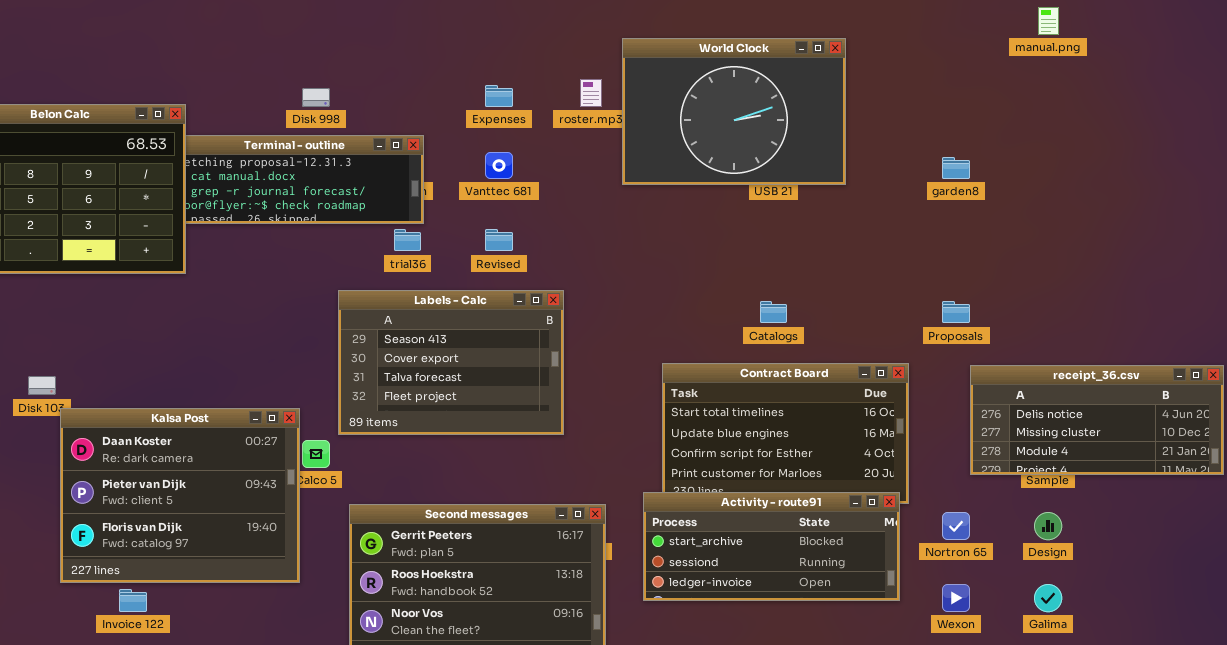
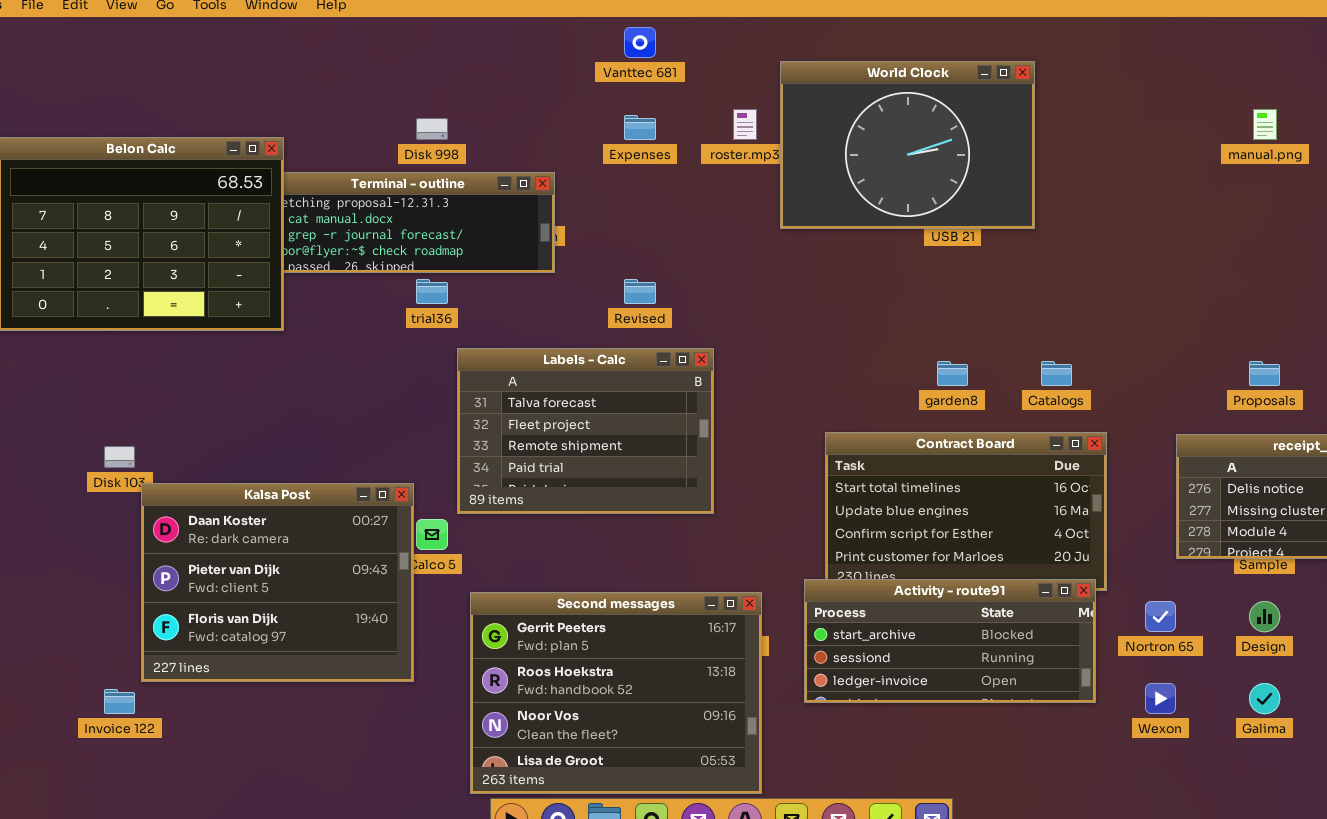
manual.png: [1038,7,1059,35] -> [1253,109,1277,140], moved
Vanttec 681: [485,152,513,179] -> [624,27,656,58], moved
garden8: [942,157,970,179] -> [937,361,968,386], moved
trial36: [394,229,421,251] -> [416,279,448,304], moved
Labels - Calc: [338,290,564,435] -> [457,348,714,514], scrolled down 2 rows
Catalogs: [760,301,787,323] -> [1041,361,1072,386], moved
Proposals: [942,301,970,323] -> [1249,361,1280,386], moved
Invoice 122: [119,589,147,612] -> [104,689,135,714], moved

